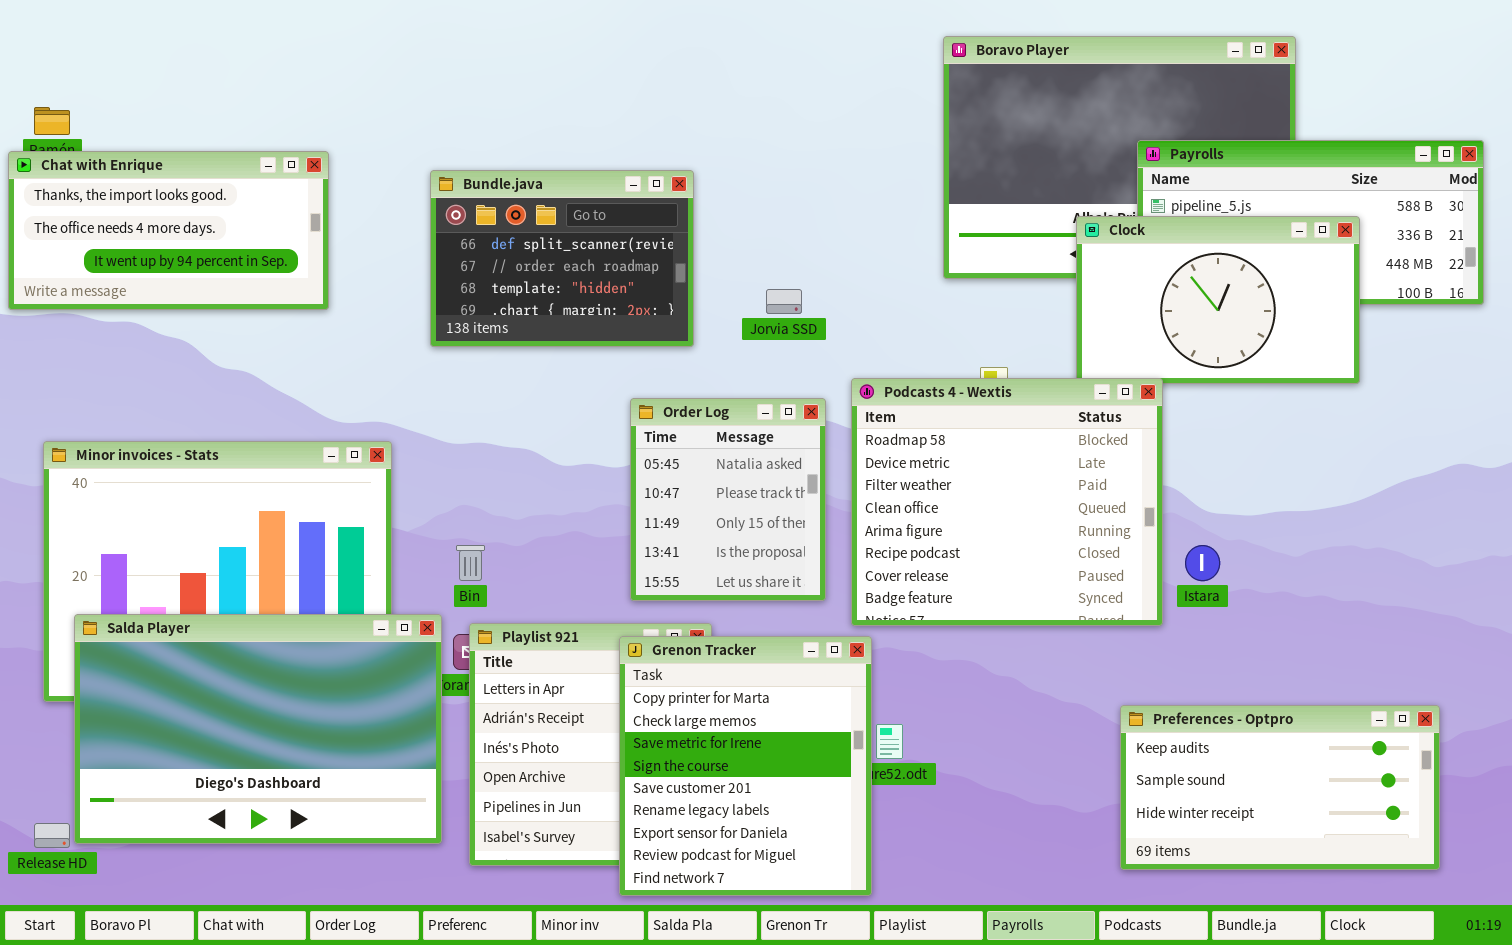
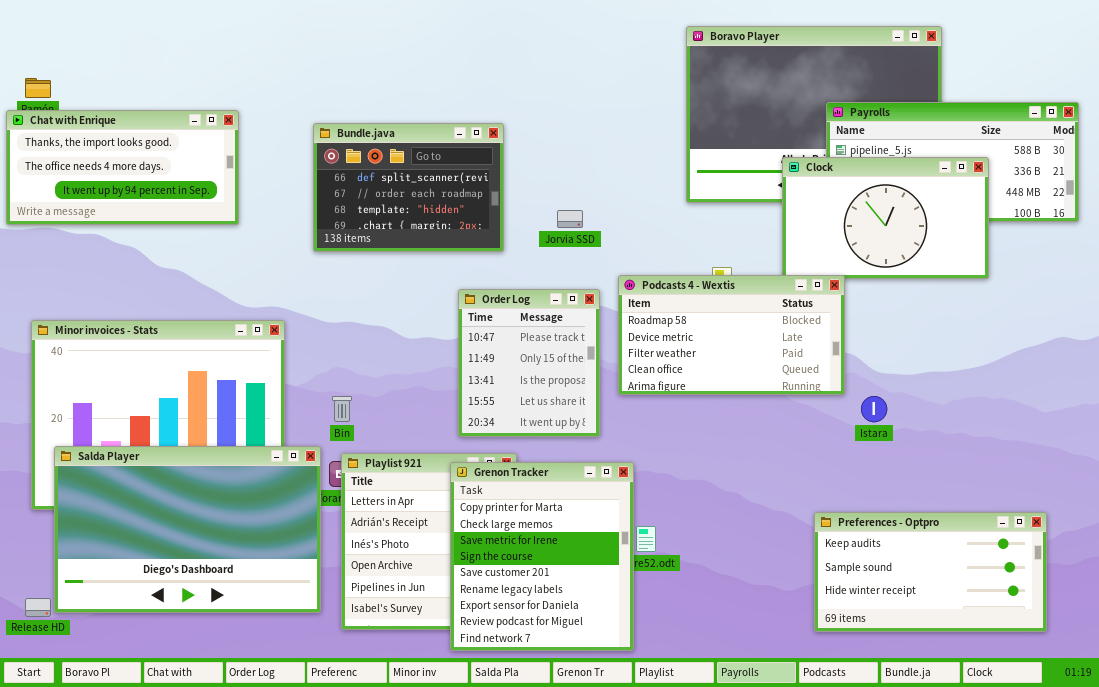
Podcasts 4 - Wextis: [851,378,1163,626] -> [618,275,845,395], resized
Order Log: [630,398,826,601] -> [458,289,600,437], scrolled down 1 row

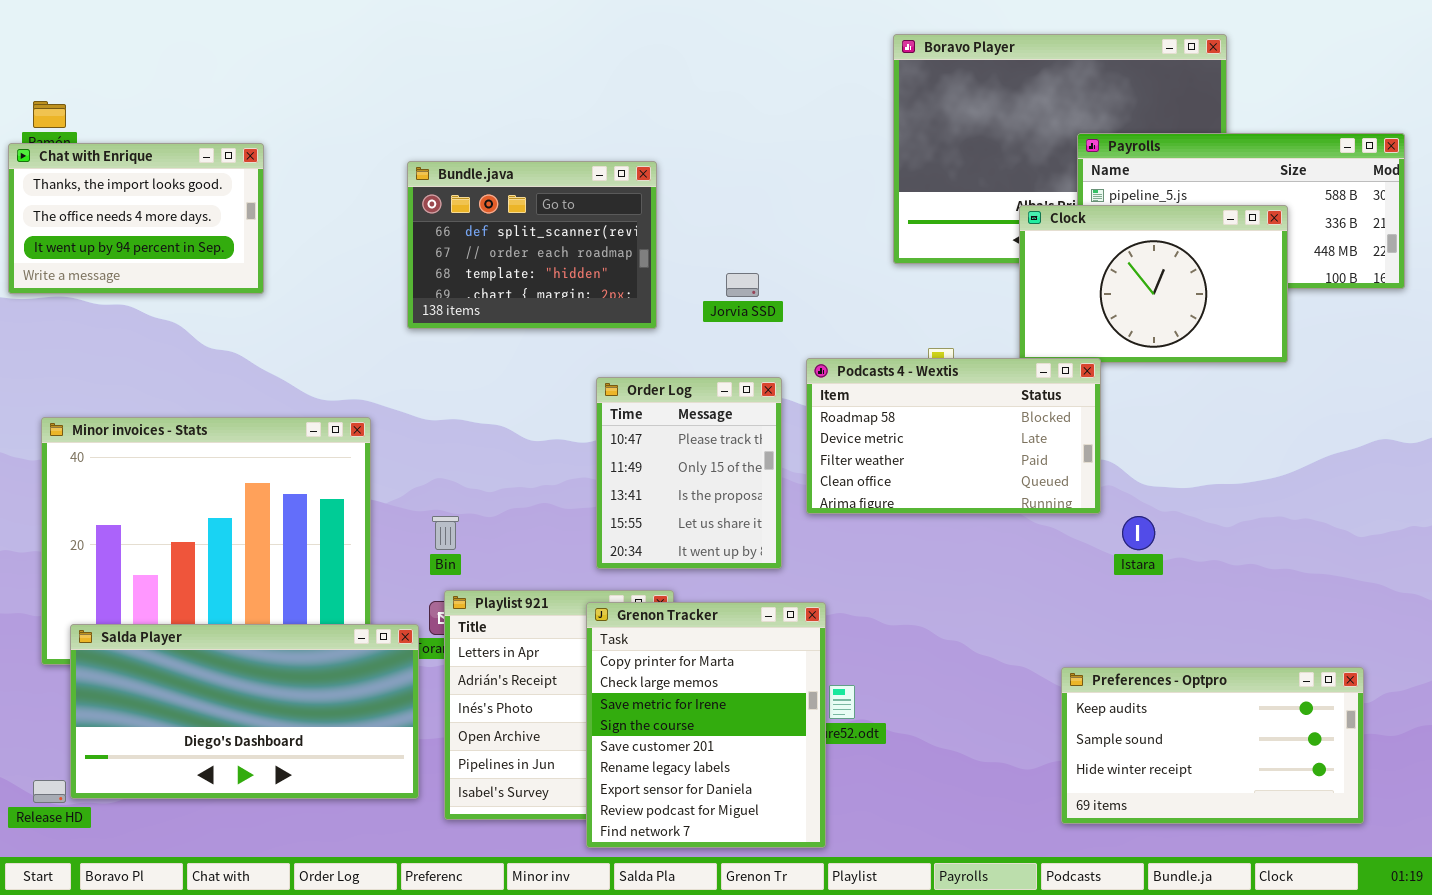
Chat with Enrique: [6,110,239,225] -> [8,143,264,294], resized
Salda Player: [54,446,321,613] -> [70,624,419,799], resized

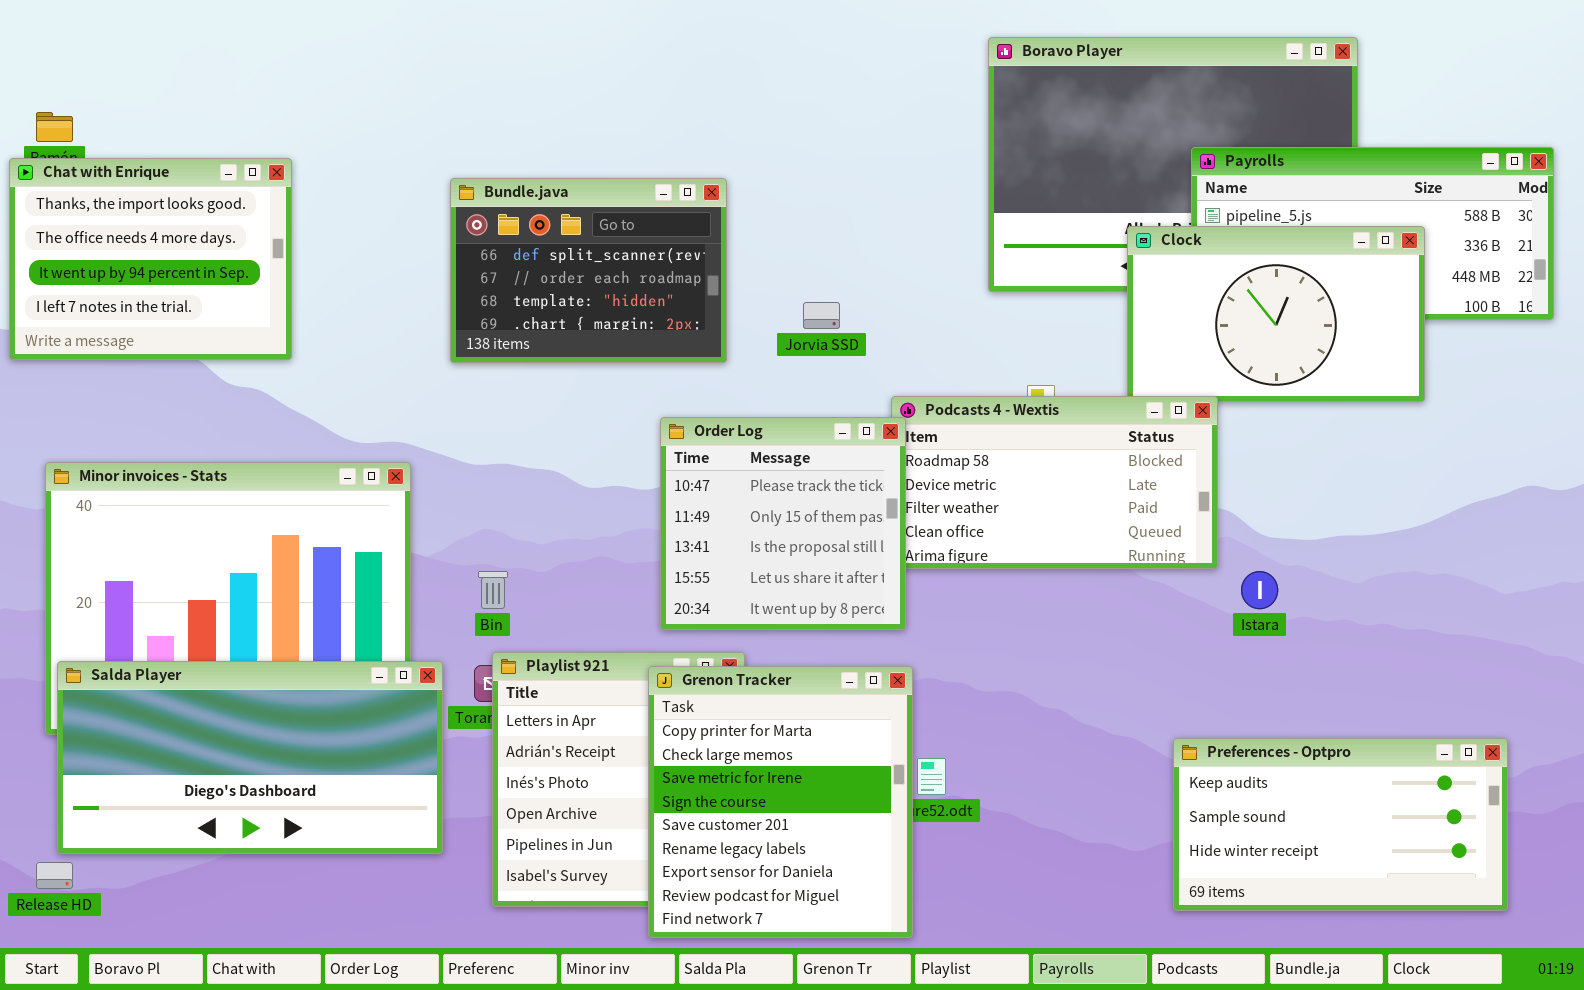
Chat with Enrique: [8,143,264,294] -> [9,158,292,360], resized
Order Log: [596,377,782,569] -> [660,417,906,630], resized
Salda Player: [70,624,419,799] -> [57,661,443,854], moved

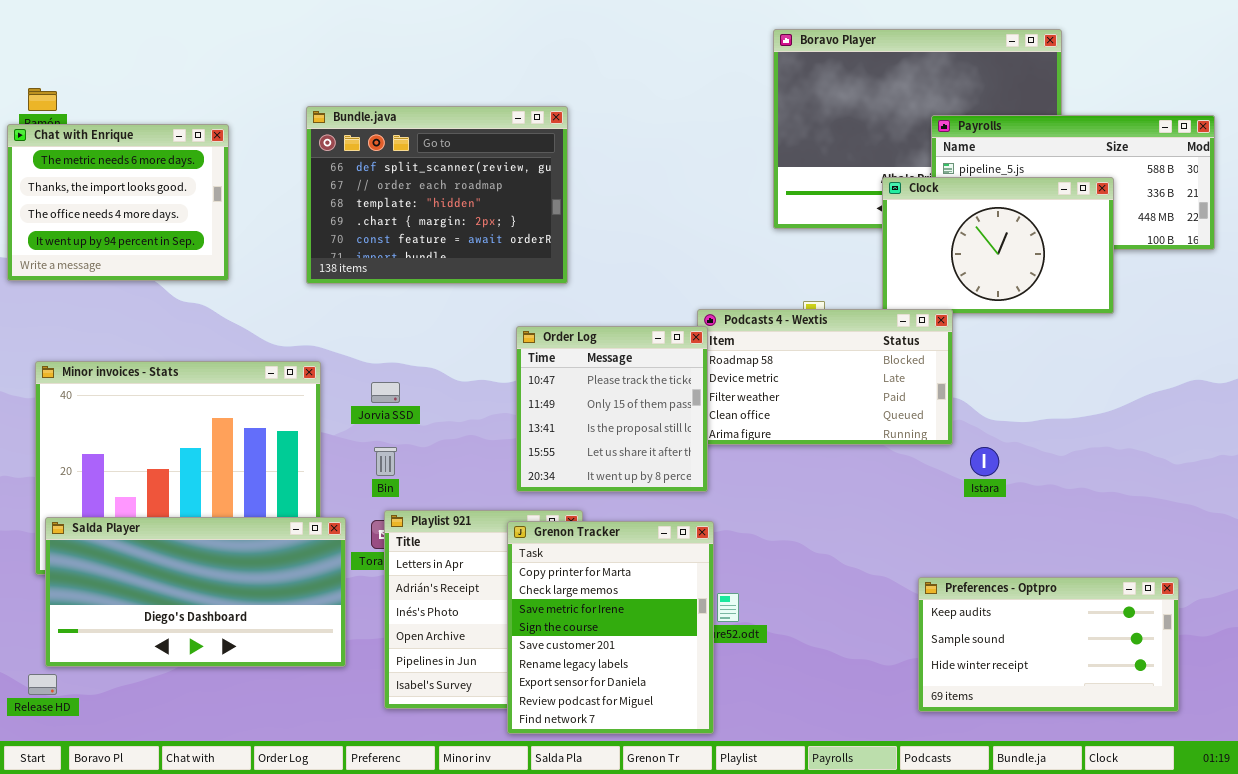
Chat with Enrique: [9,158,292,360] -> [7,124,229,281], scrolled up 1 row
Bundle.java: [450,178,727,363] -> [306,106,568,284], resized
Jorvia SSD: [803,302,840,329] -> [371,382,400,403], moved

